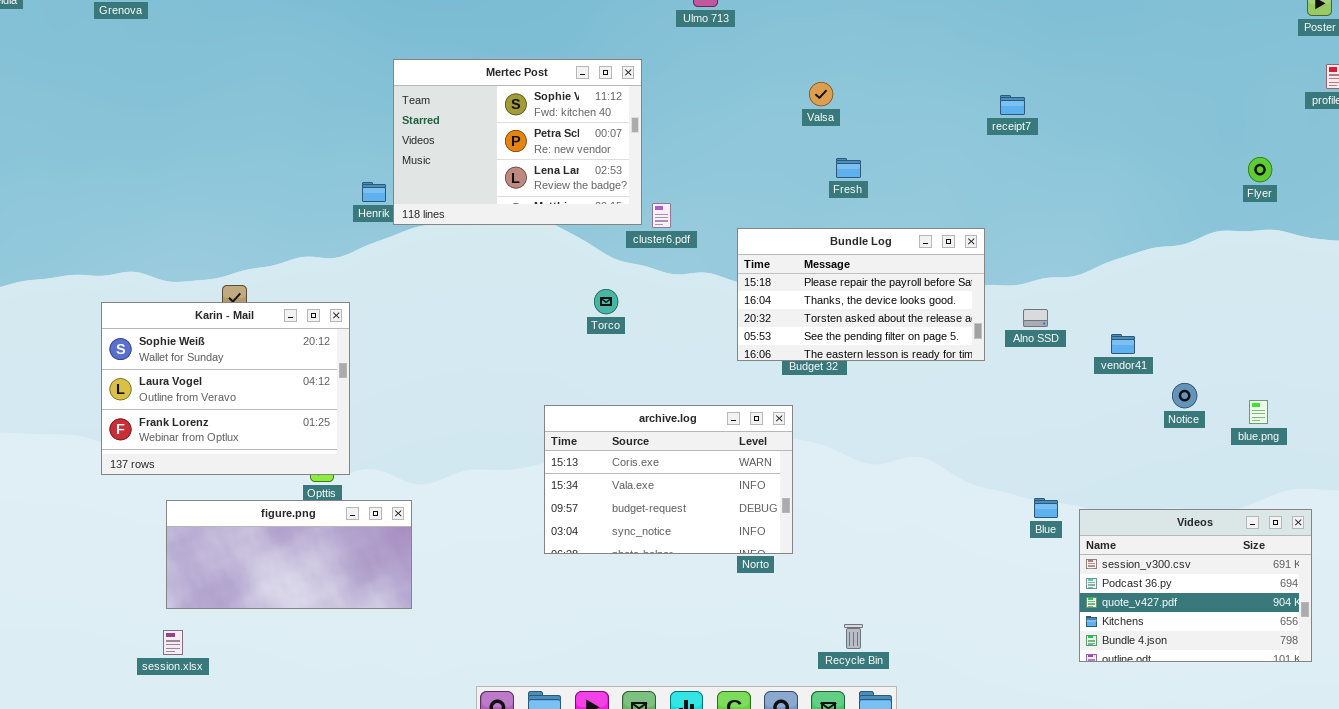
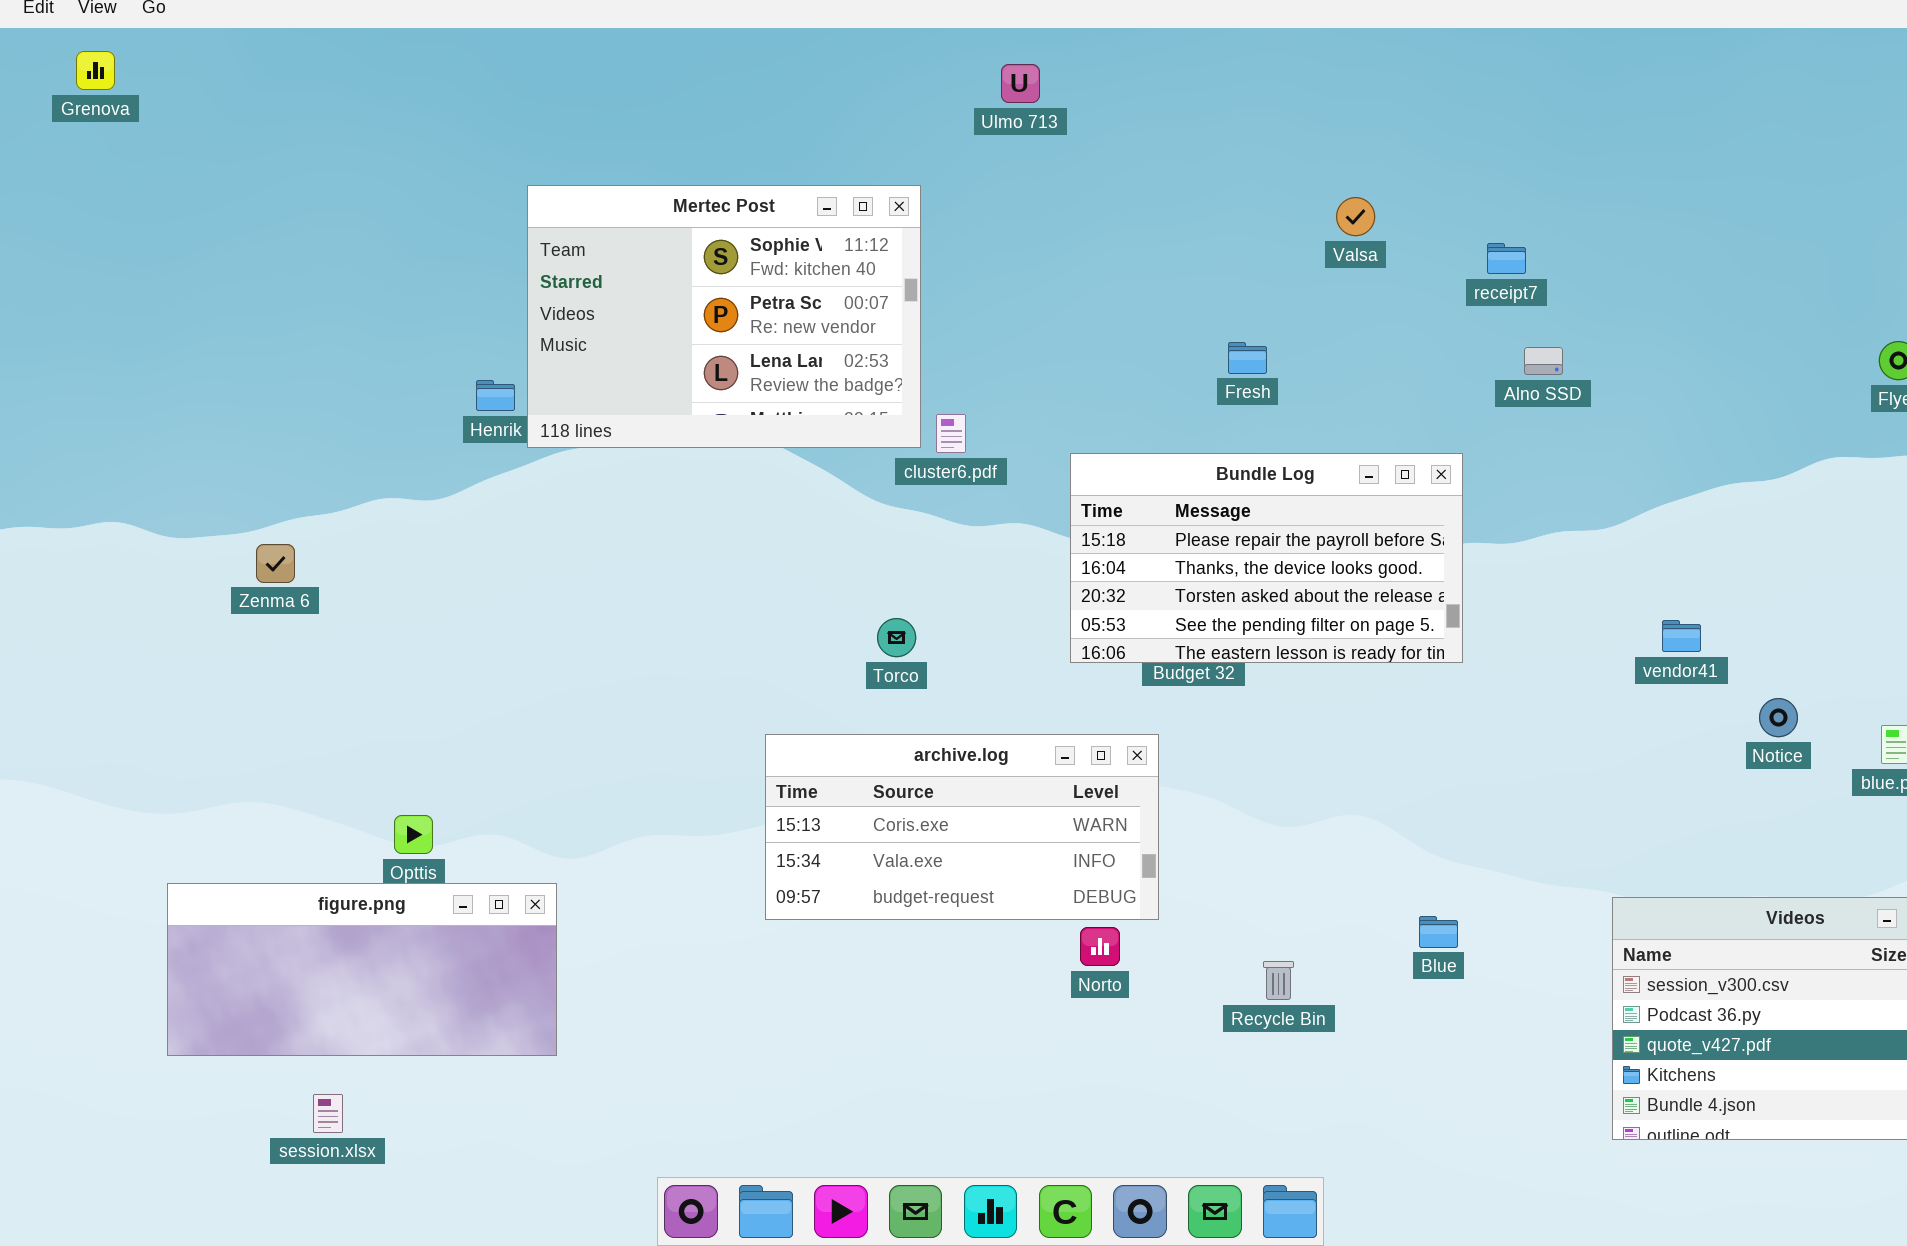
Valsa: [809,82,833,106] -> [1336,197,1375,236], moved
Torco: [594,289,618,314] -> [877,618,916,657], moved
Karin - Mail: [101,302,350,475] -> none, closed
Alno SSD: [1023,309,1048,327] -> [1524,347,1563,375], moved
archive.log: [544,405,793,554] -> [765,734,1159,920], resized
Blue: [1034,498,1058,518] -> [1419,916,1458,948], moved
Recycle Bin: [844,624,863,649] -> [1263,961,1294,1000], moved
session.xlsx: [163,630,183,655] -> [313,1094,343,1133], moved

